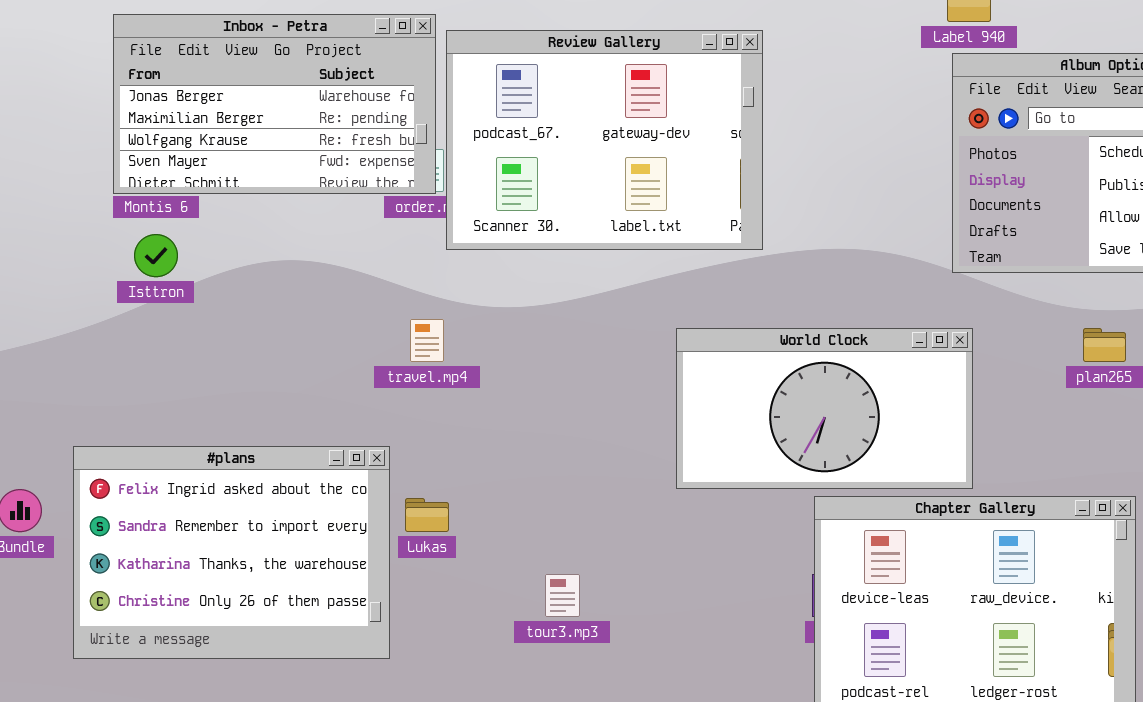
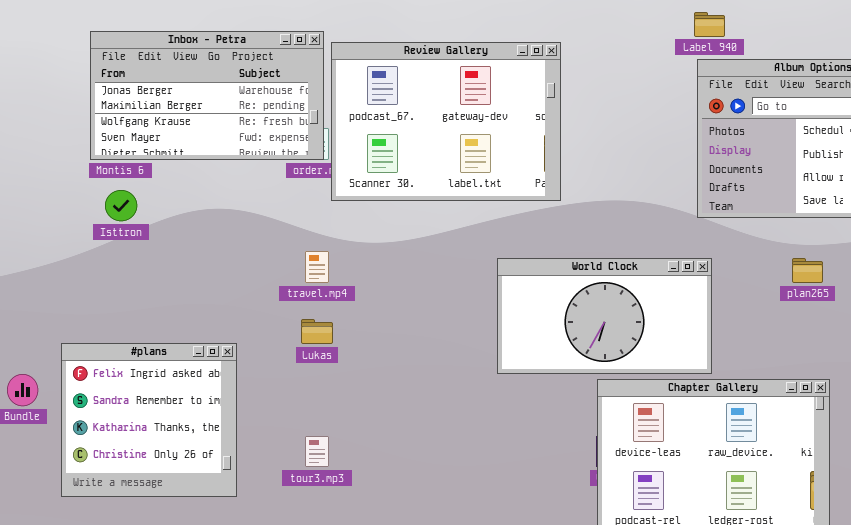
#plans: [73,446,390,659] -> [61,343,237,497], resized
Lukas: [405,498,449,532] -> [301,319,333,344], moved
tour3.mp3: [545,574,580,617] -> [305,436,329,467], moved

